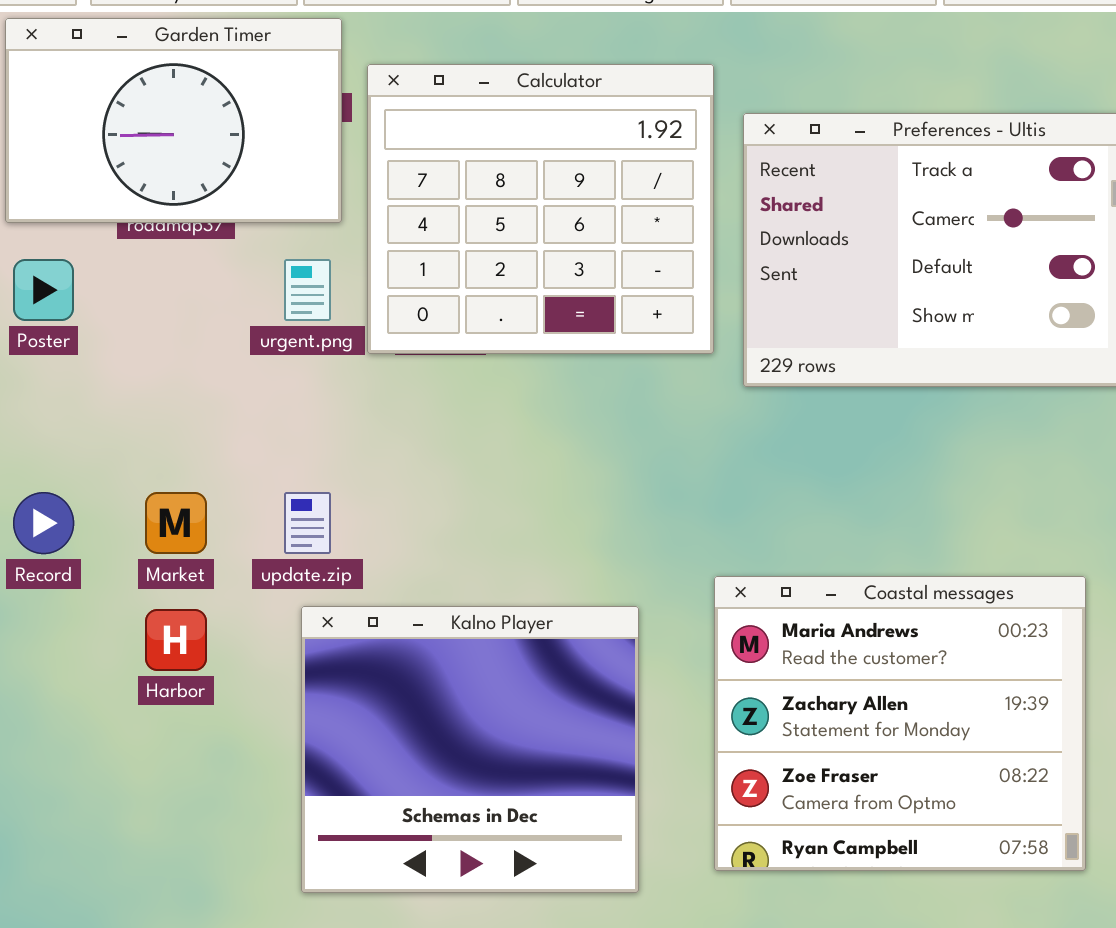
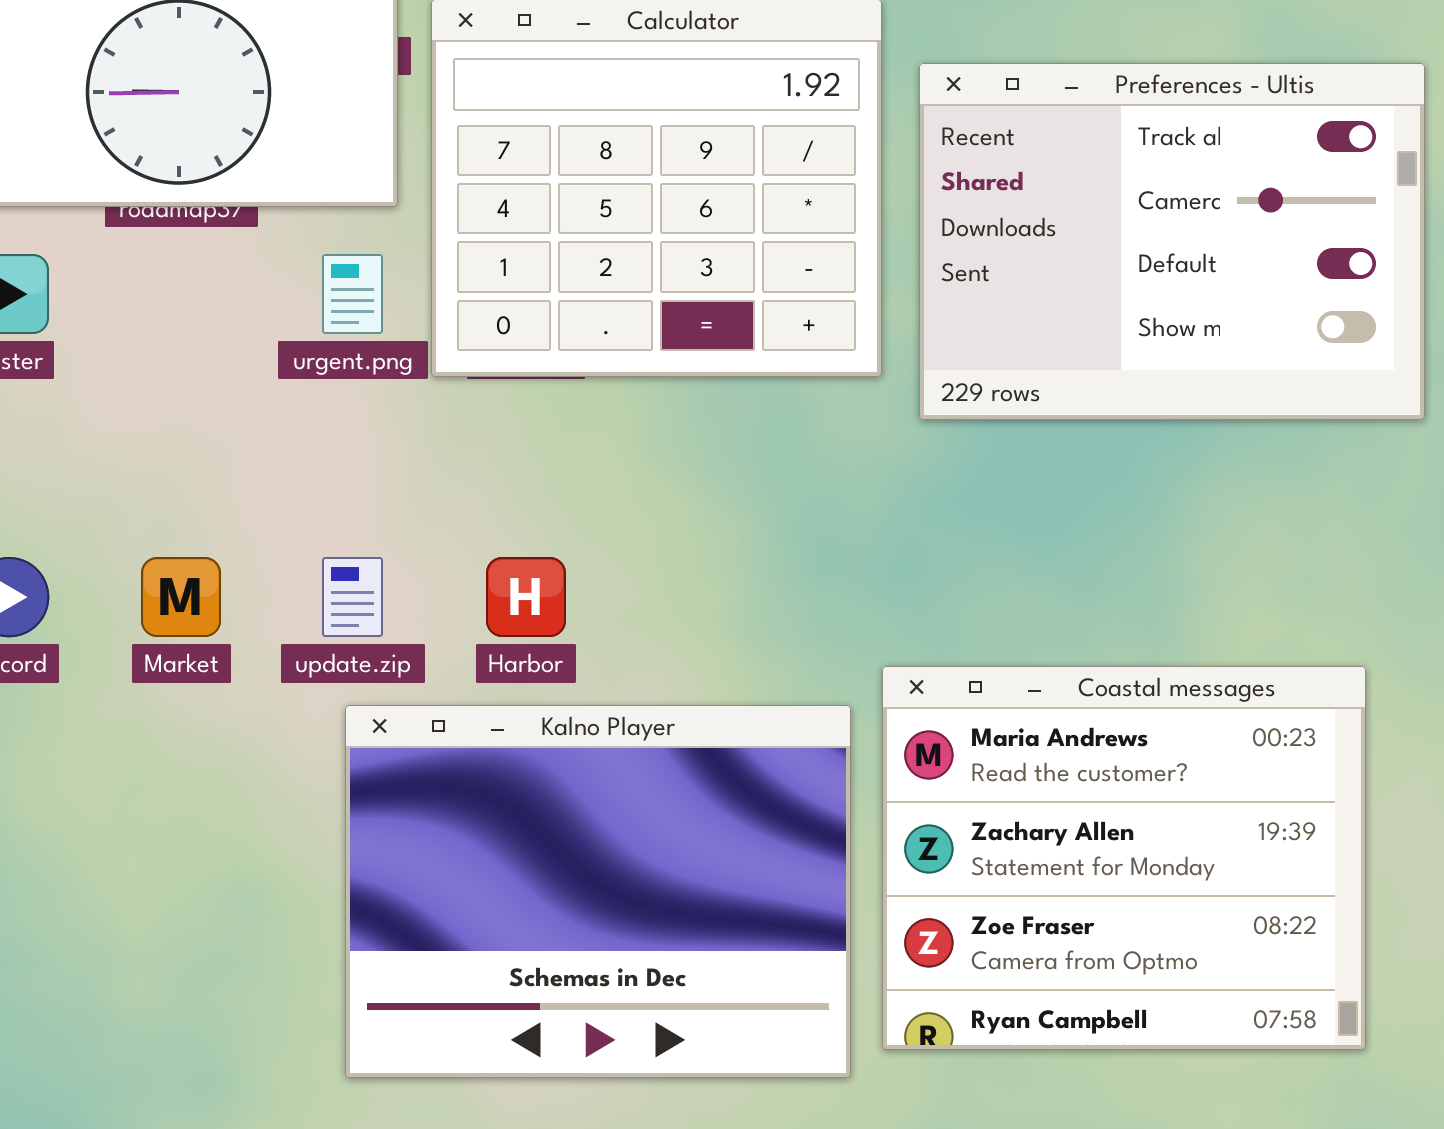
Kalno Player: [301,606,639,893] -> [345,705,851,1078], resized
Harbor: [145,609,207,671] -> [486,557,566,637], moved

